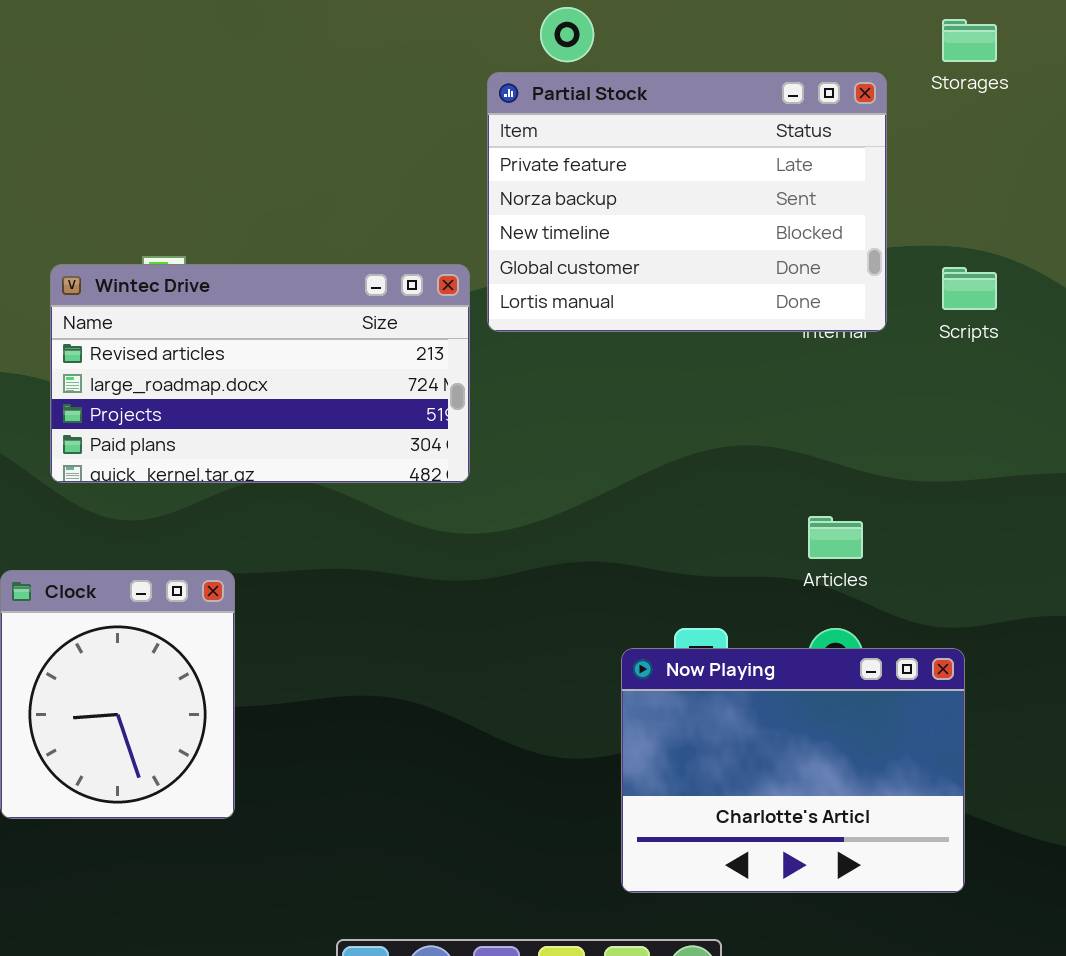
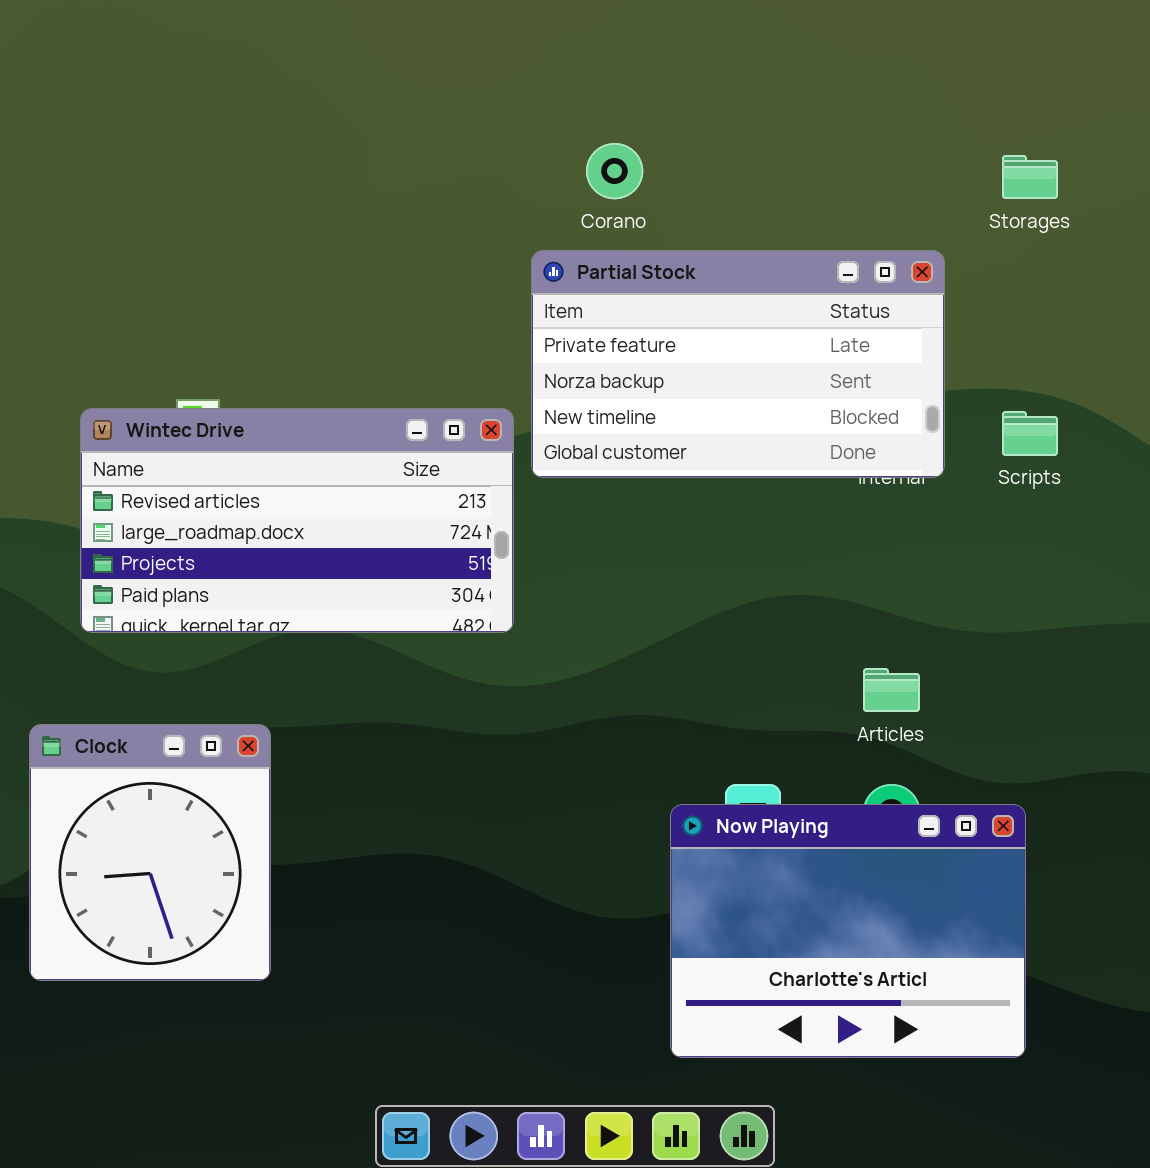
Partial Stock: [487,72,887,332] -> [531,250,945,478], resized

